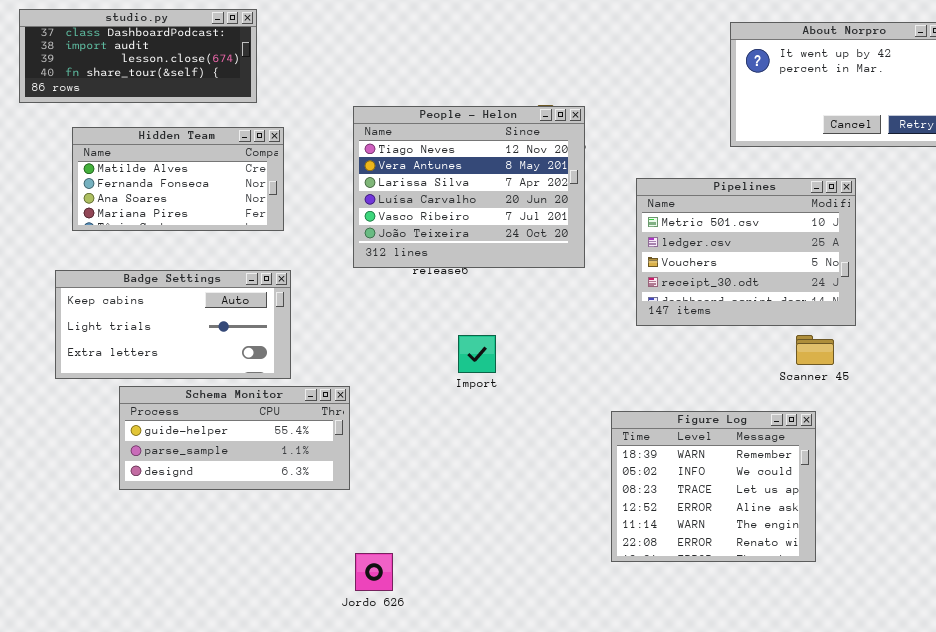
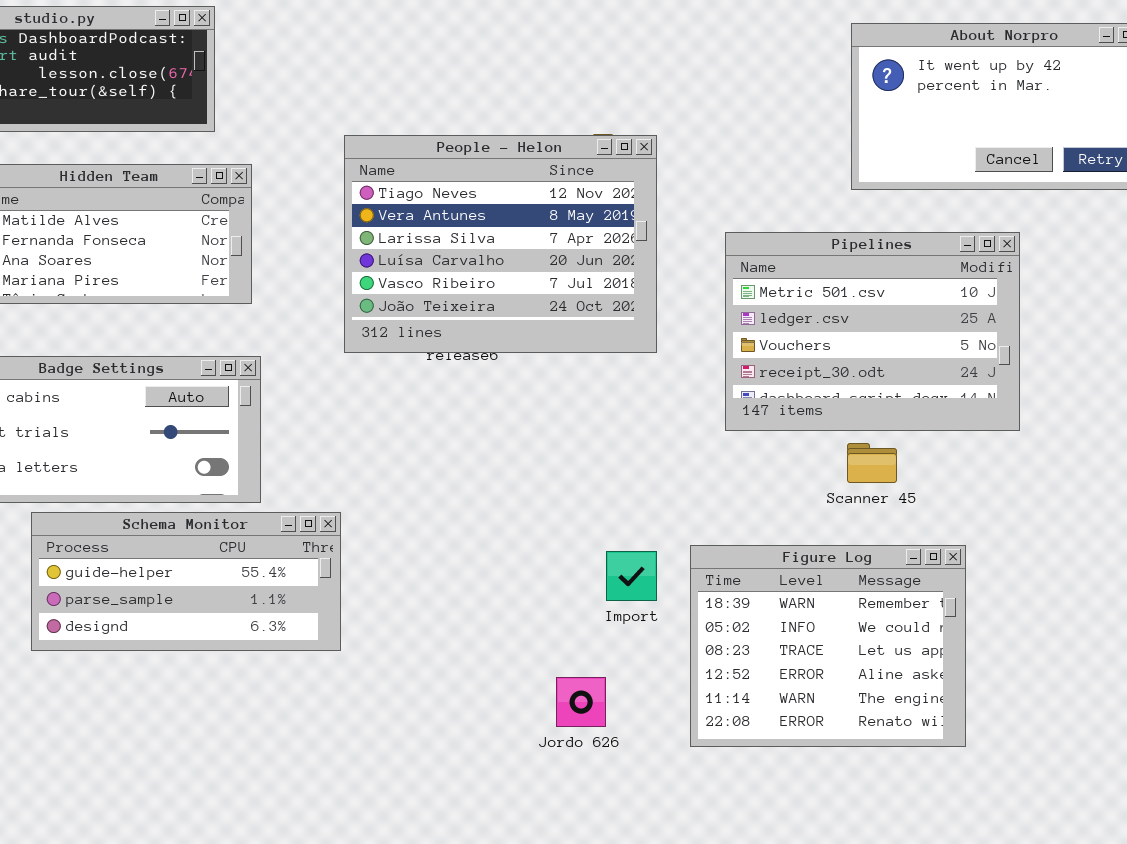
Import: [458,335,496,373] -> [606,551,657,601], moved
Scanner 45: [796,335,834,365] -> [847,443,897,483], moved
Jordo 626: [355,553,393,591] -> [556,677,606,727], moved

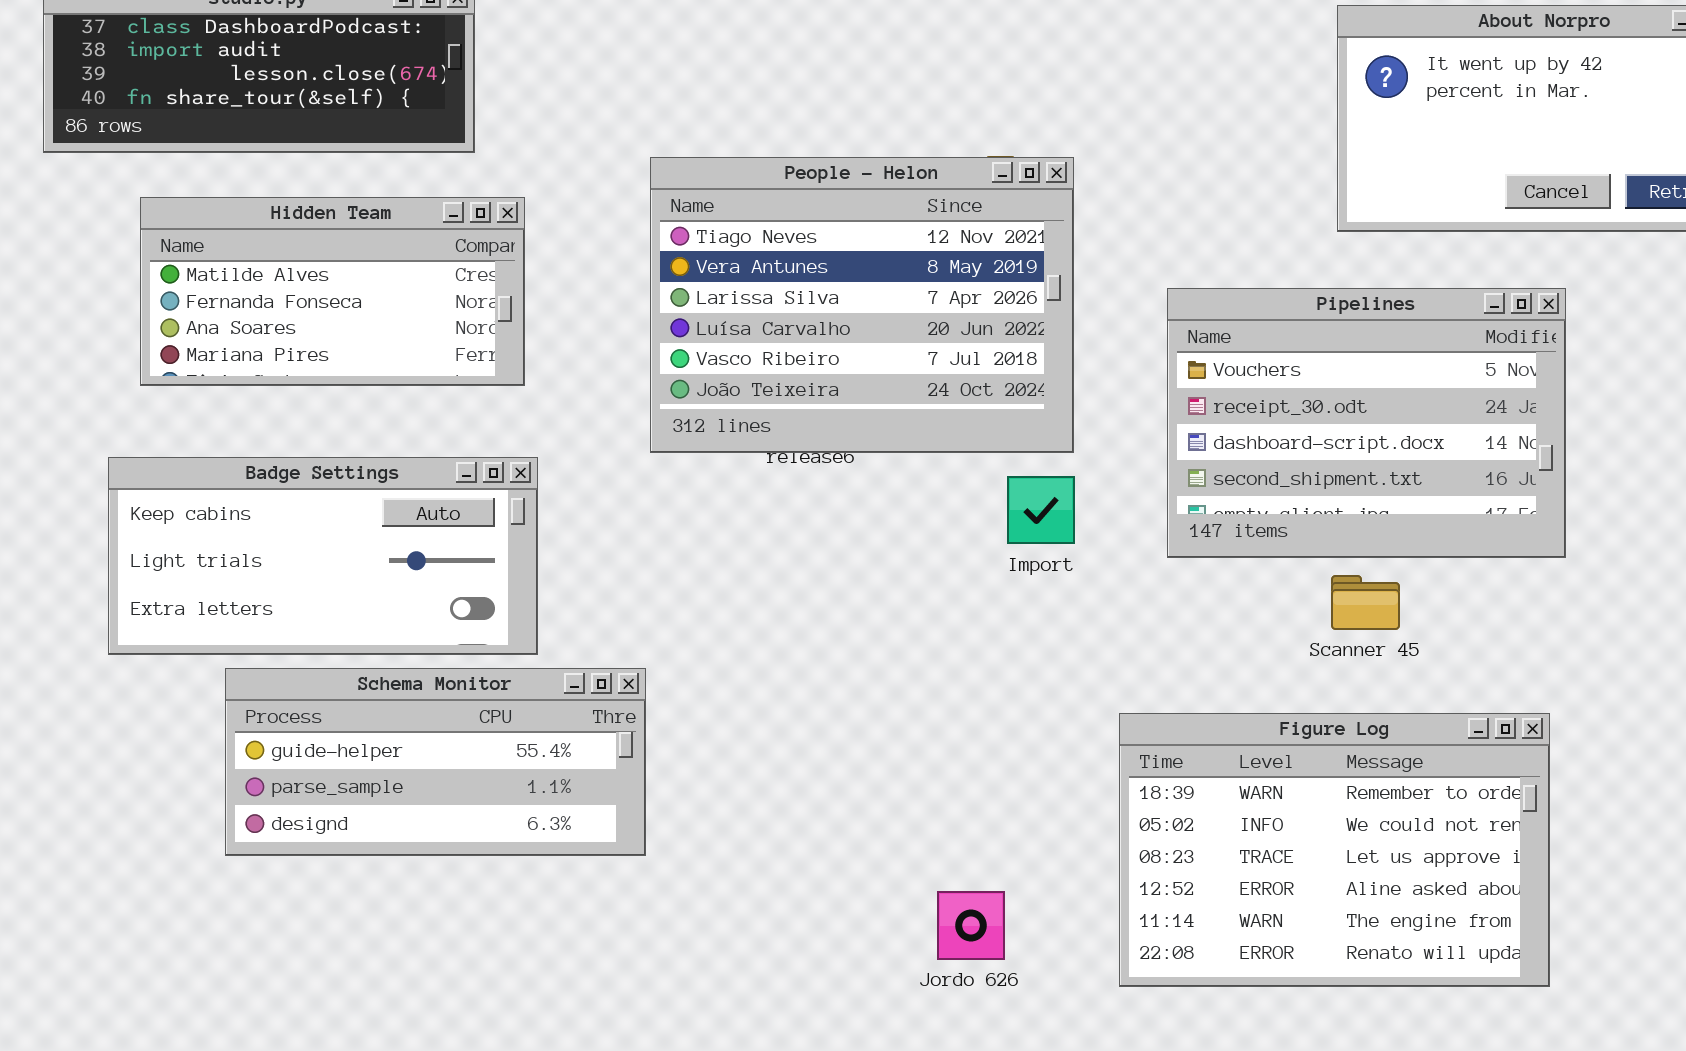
Pipelines: [725,232,1020,431] -> [1167,288,1566,558], scrolled down 2 rows
Figure Log: [690,545,966,747] -> [1119,713,1550,987], resized
Import: [606,551,657,601] -> [1007,476,1075,544], moved

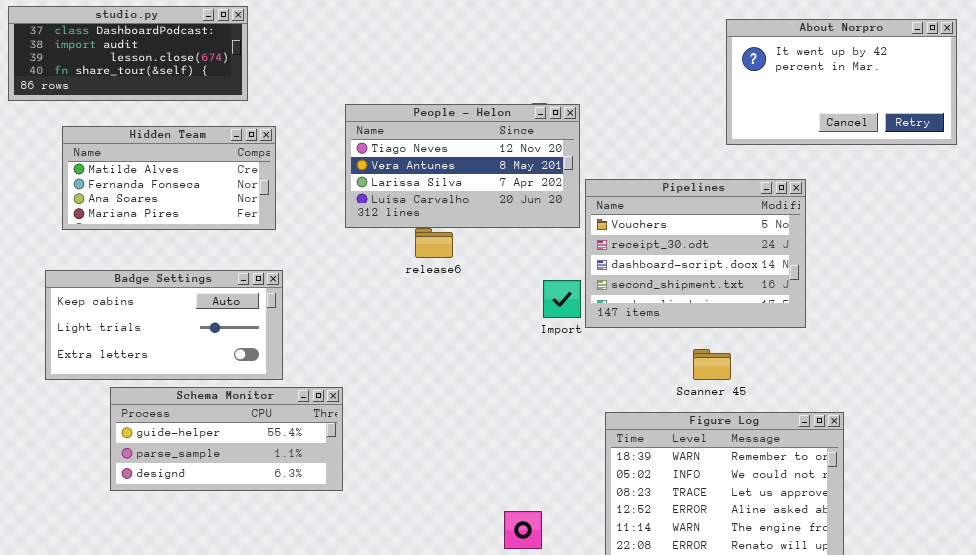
People - Helon: [650,157,1074,453] -> [345,104,580,228], resized
Pipelines: [1167,288,1566,558] -> [585,179,806,328], moved
Scanner 45: [1331,575,1400,630] -> [693,349,731,380], moved

